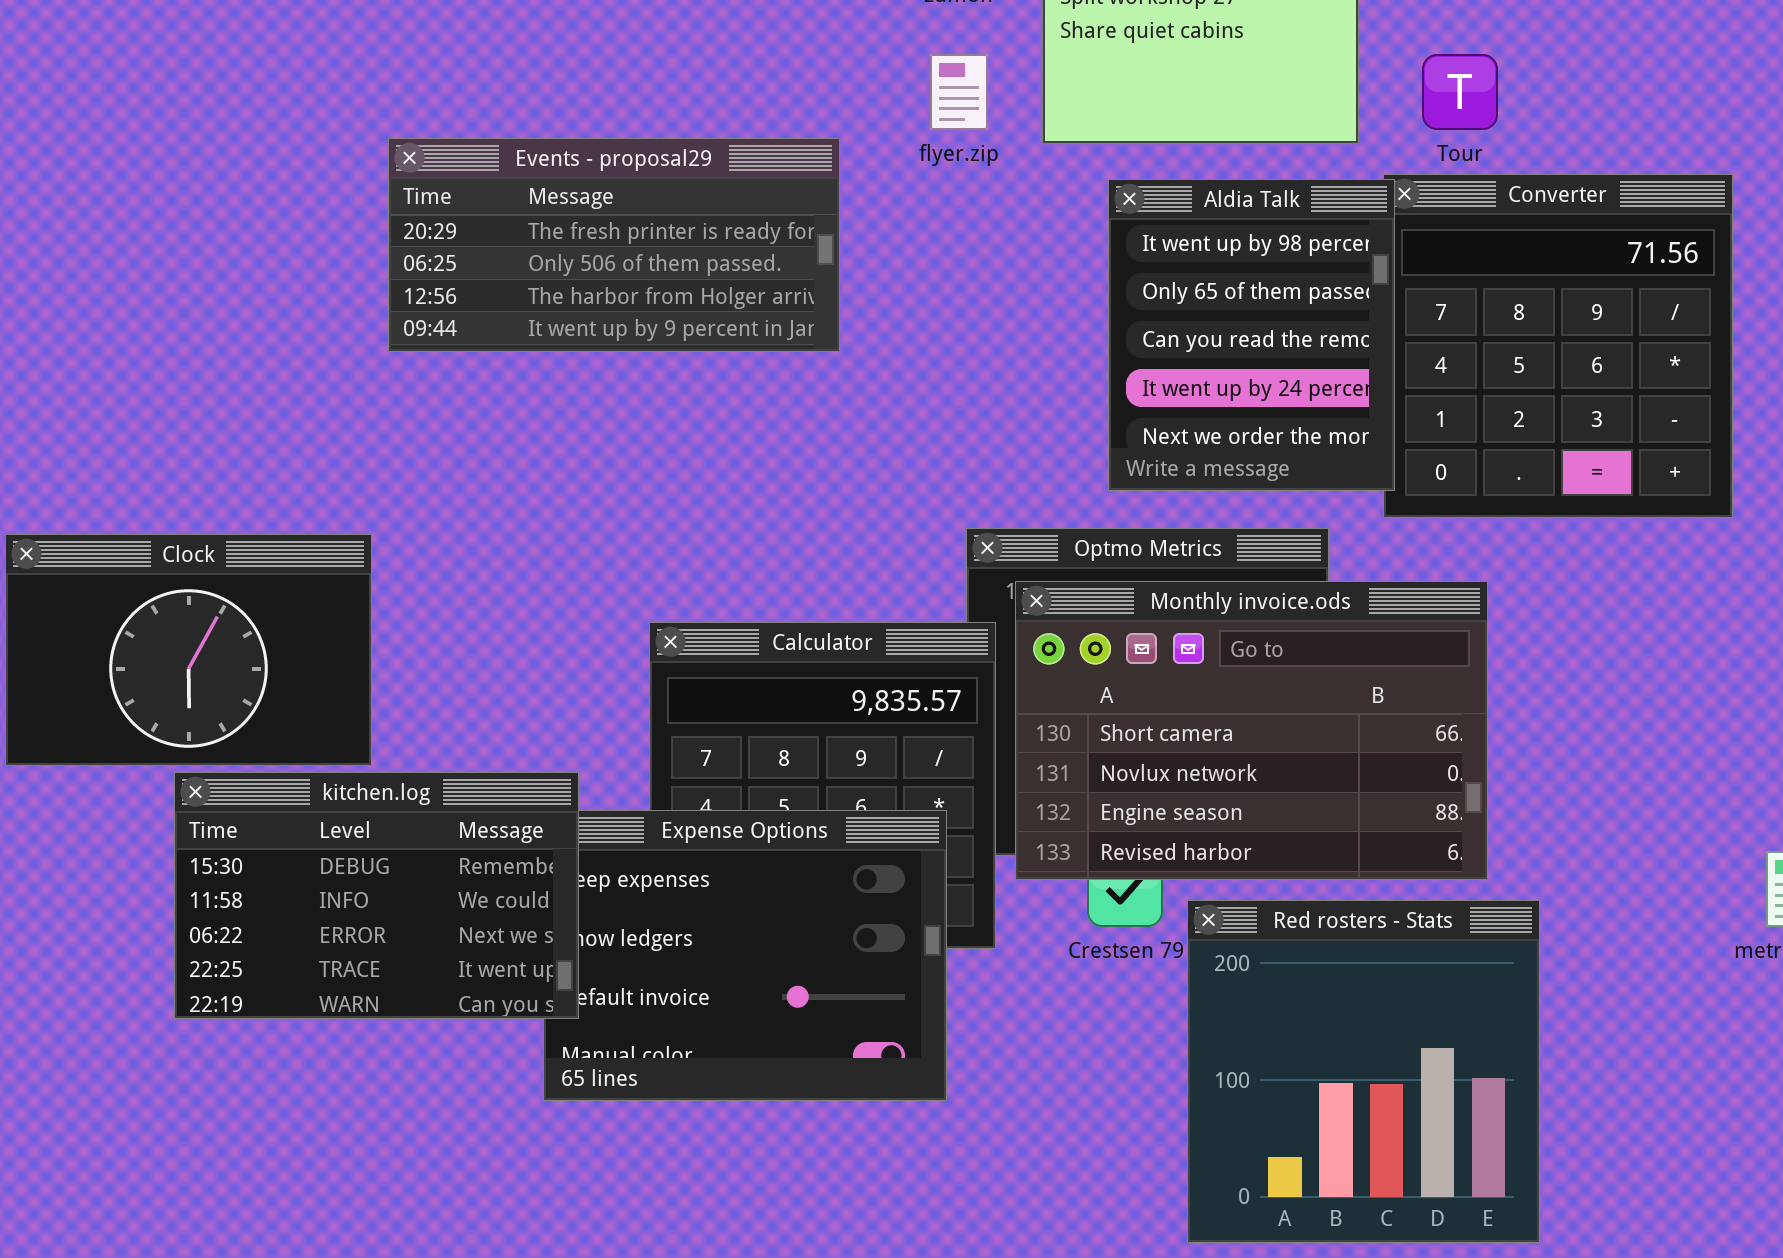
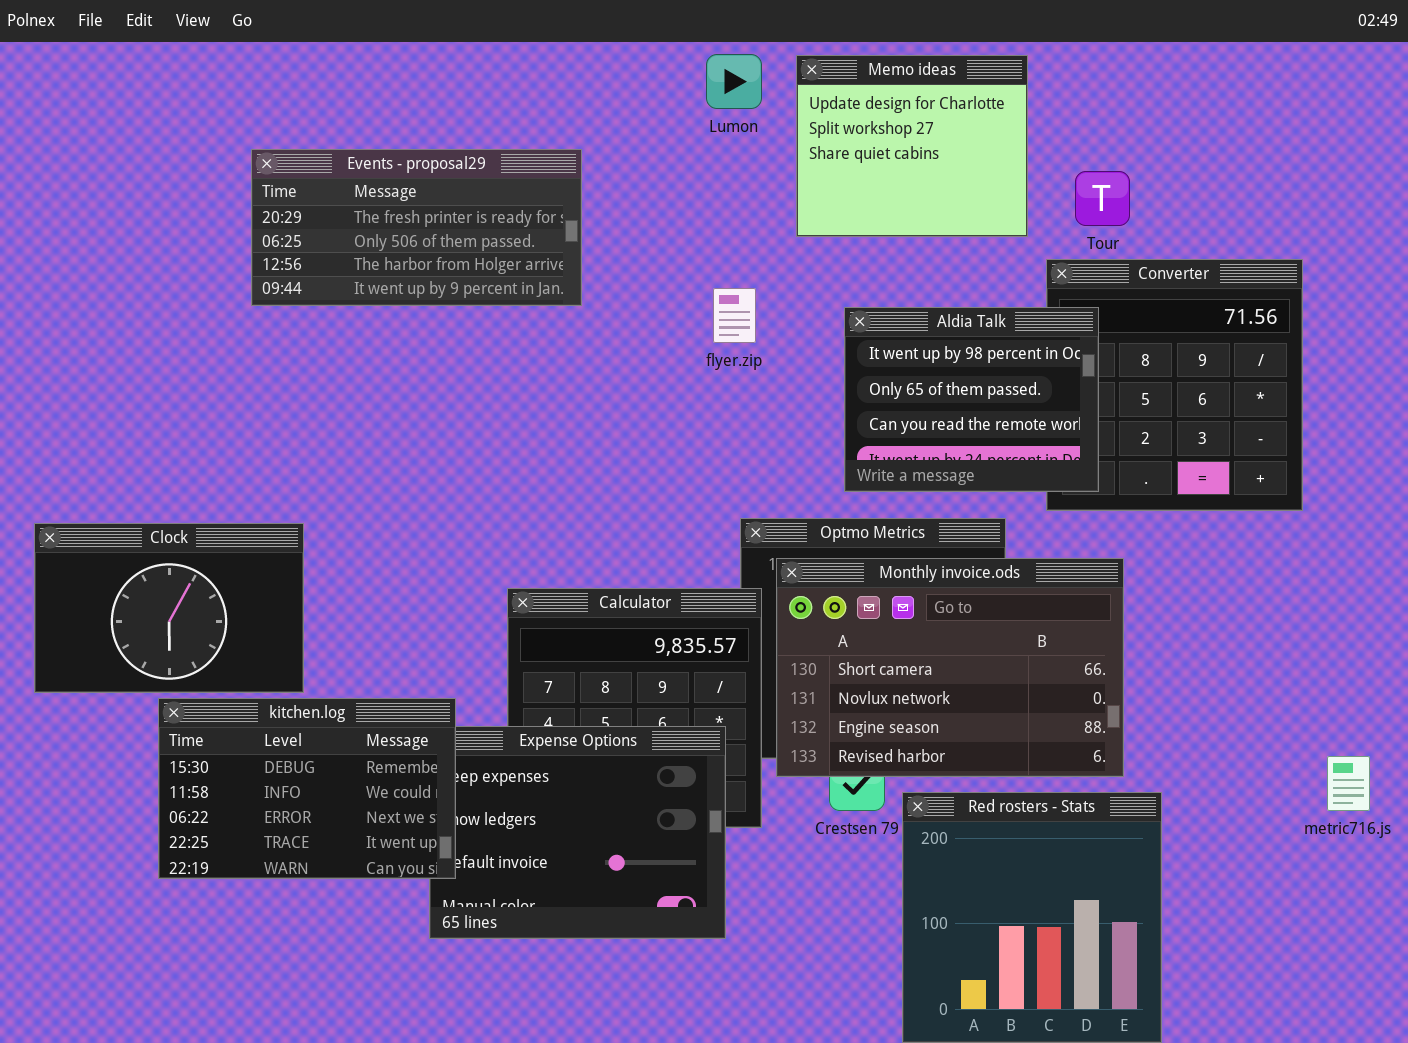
flyer.zip: [930,54,988,130] -> [713,288,756,343], moved
Events - proposal29: [388,138,840,352] -> [251,149,582,306], moved
Aldia Talk: [1108,179,1395,491] -> [844,307,1099,492], resized

